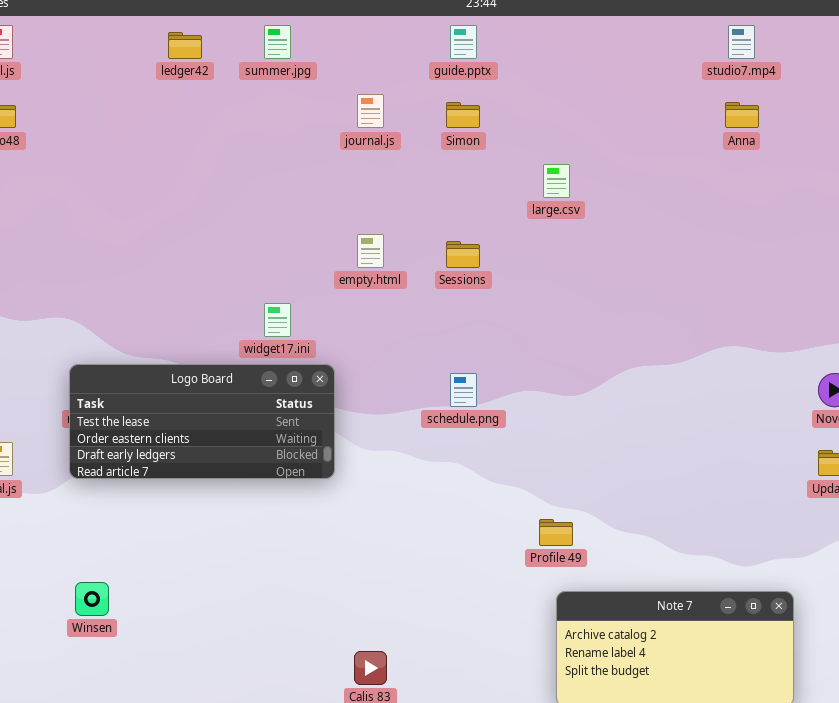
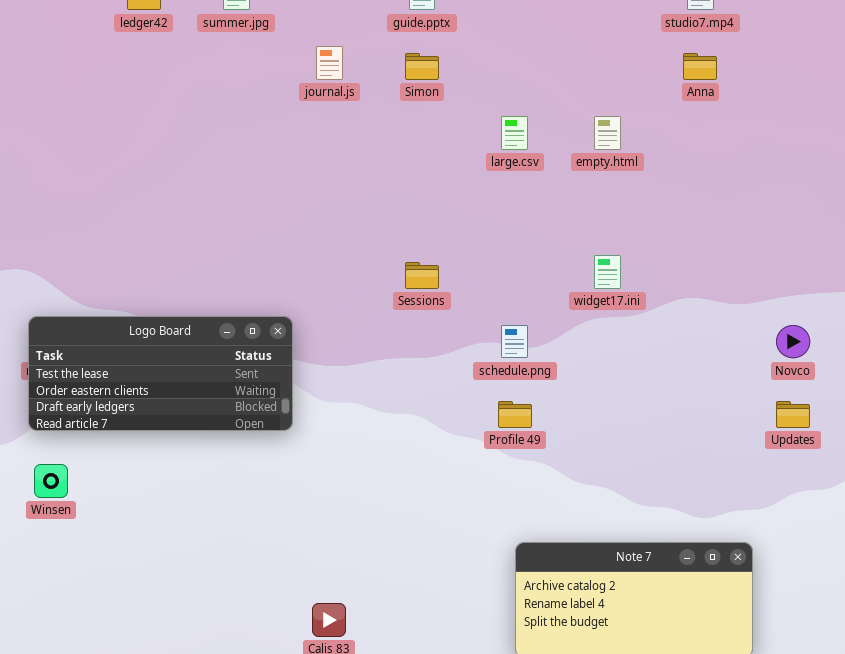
empty.html: [357,234,384,268] -> [594,116,621,150], moved
Sessions: [446,241,480,268] -> [405,262,439,289], moved
widget17.ini: [264,303,291,337] -> [594,255,621,289], moved
schedule.png: [450,373,477,407] -> [501,325,528,358], moved
Profile 49: [539,519,573,546] -> [498,401,532,428], moved
Winsen: [75,582,109,616] -> [34,464,68,498], moved

